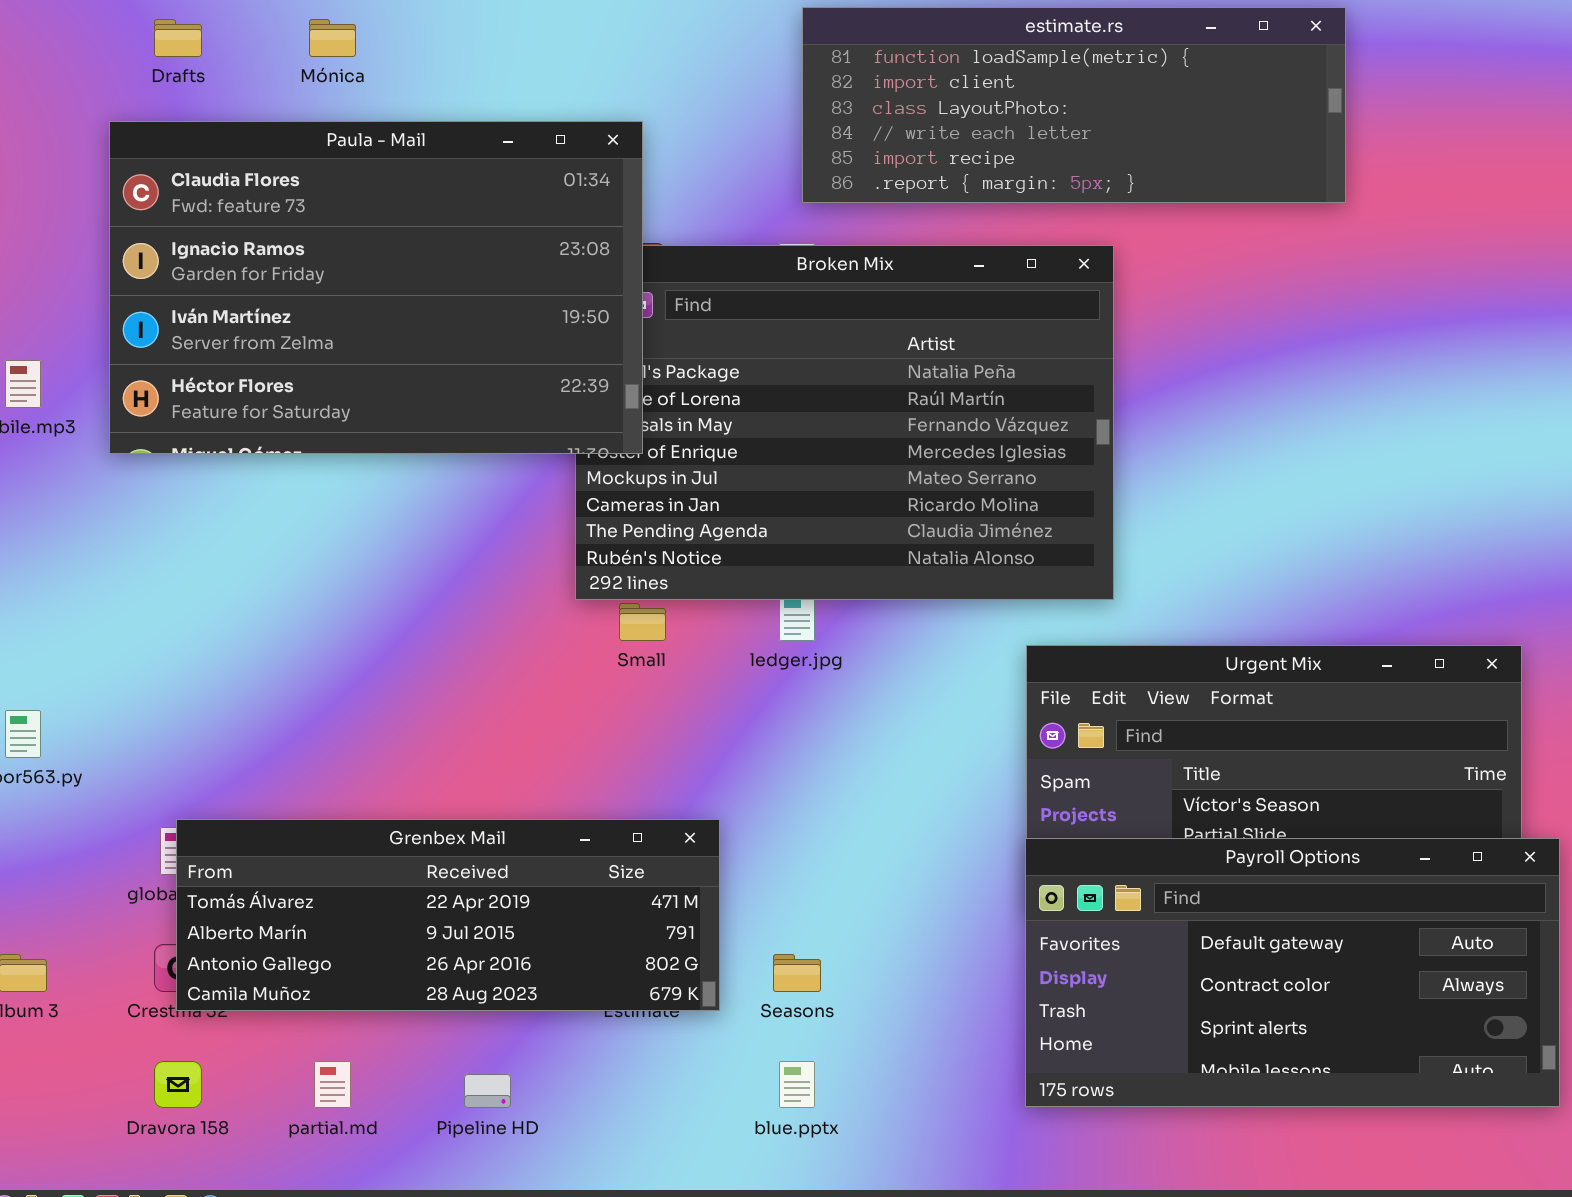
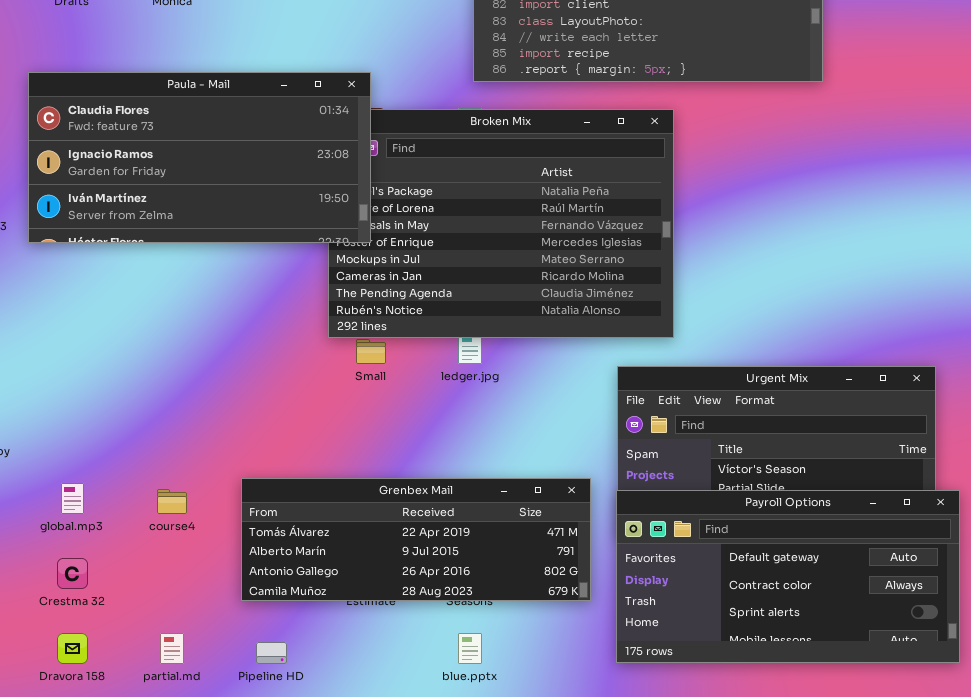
Paula - Mail: [109,121,643,454] -> [28,72,371,243], resized
Grenbex Mail: [176,819,720,1011] -> [241,478,591,601], moved

